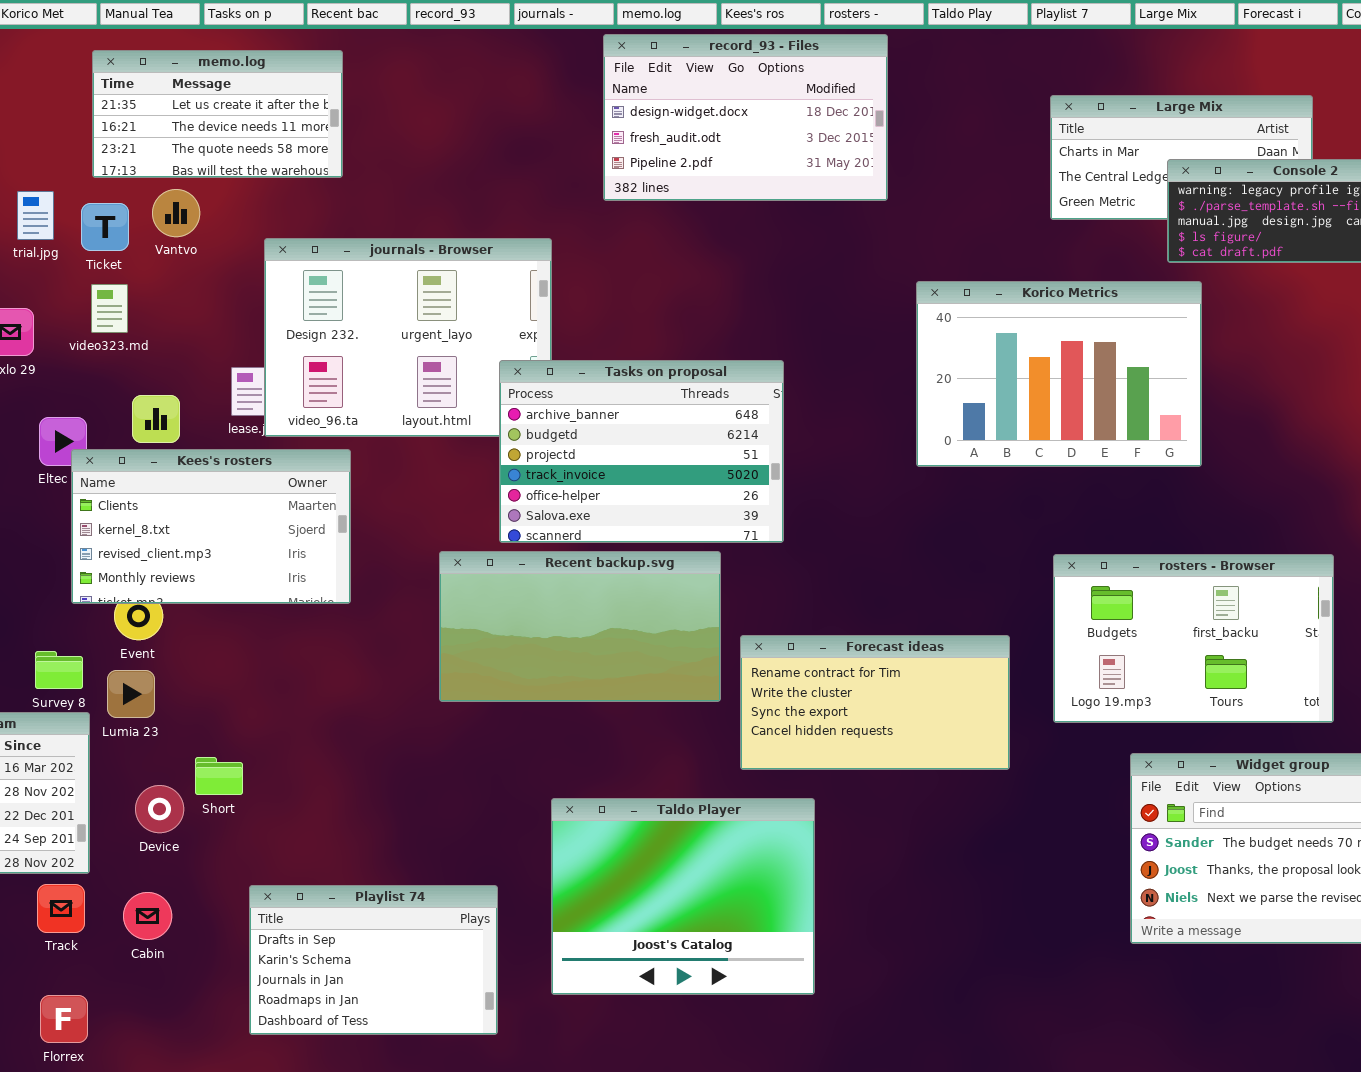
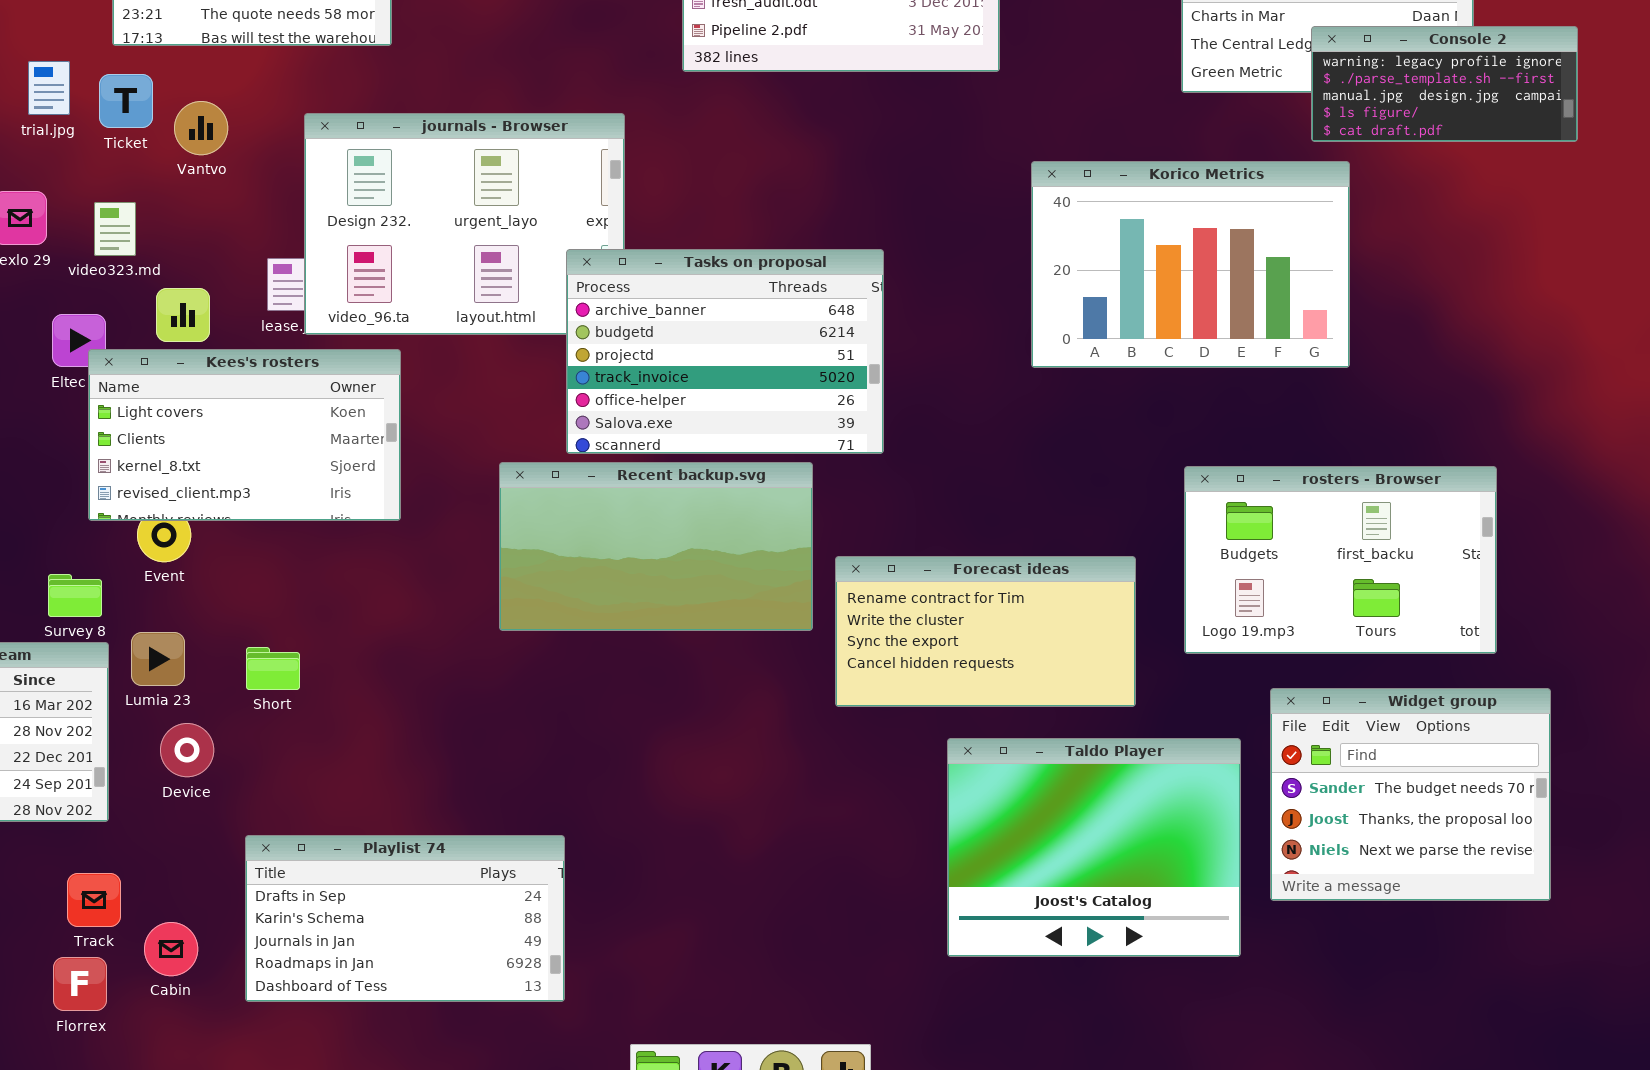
Vantvo: [152,189,200,237] -> [174,101,228,155], moved
video323.md: [91,284,128,333] -> [94,202,136,256], moved
Kees's rosters: [71,449,351,604] -> [88,349,401,521], scrolled up 1 row
Lumia 23: [107,670,155,718] -> [131,632,185,686], moved
Short: [195,757,243,795] -> [246,647,300,690], moved
Taldo Player: [551,798,815,995] -> [947,738,1241,957], moved
Track: [37,884,85,933] -> [67,873,121,927], moved
Playlist 74: [249,885,498,1035] -> [245,835,565,1002], resized
Cabin: [123,892,172,940] -> [144,922,198,976], moved

